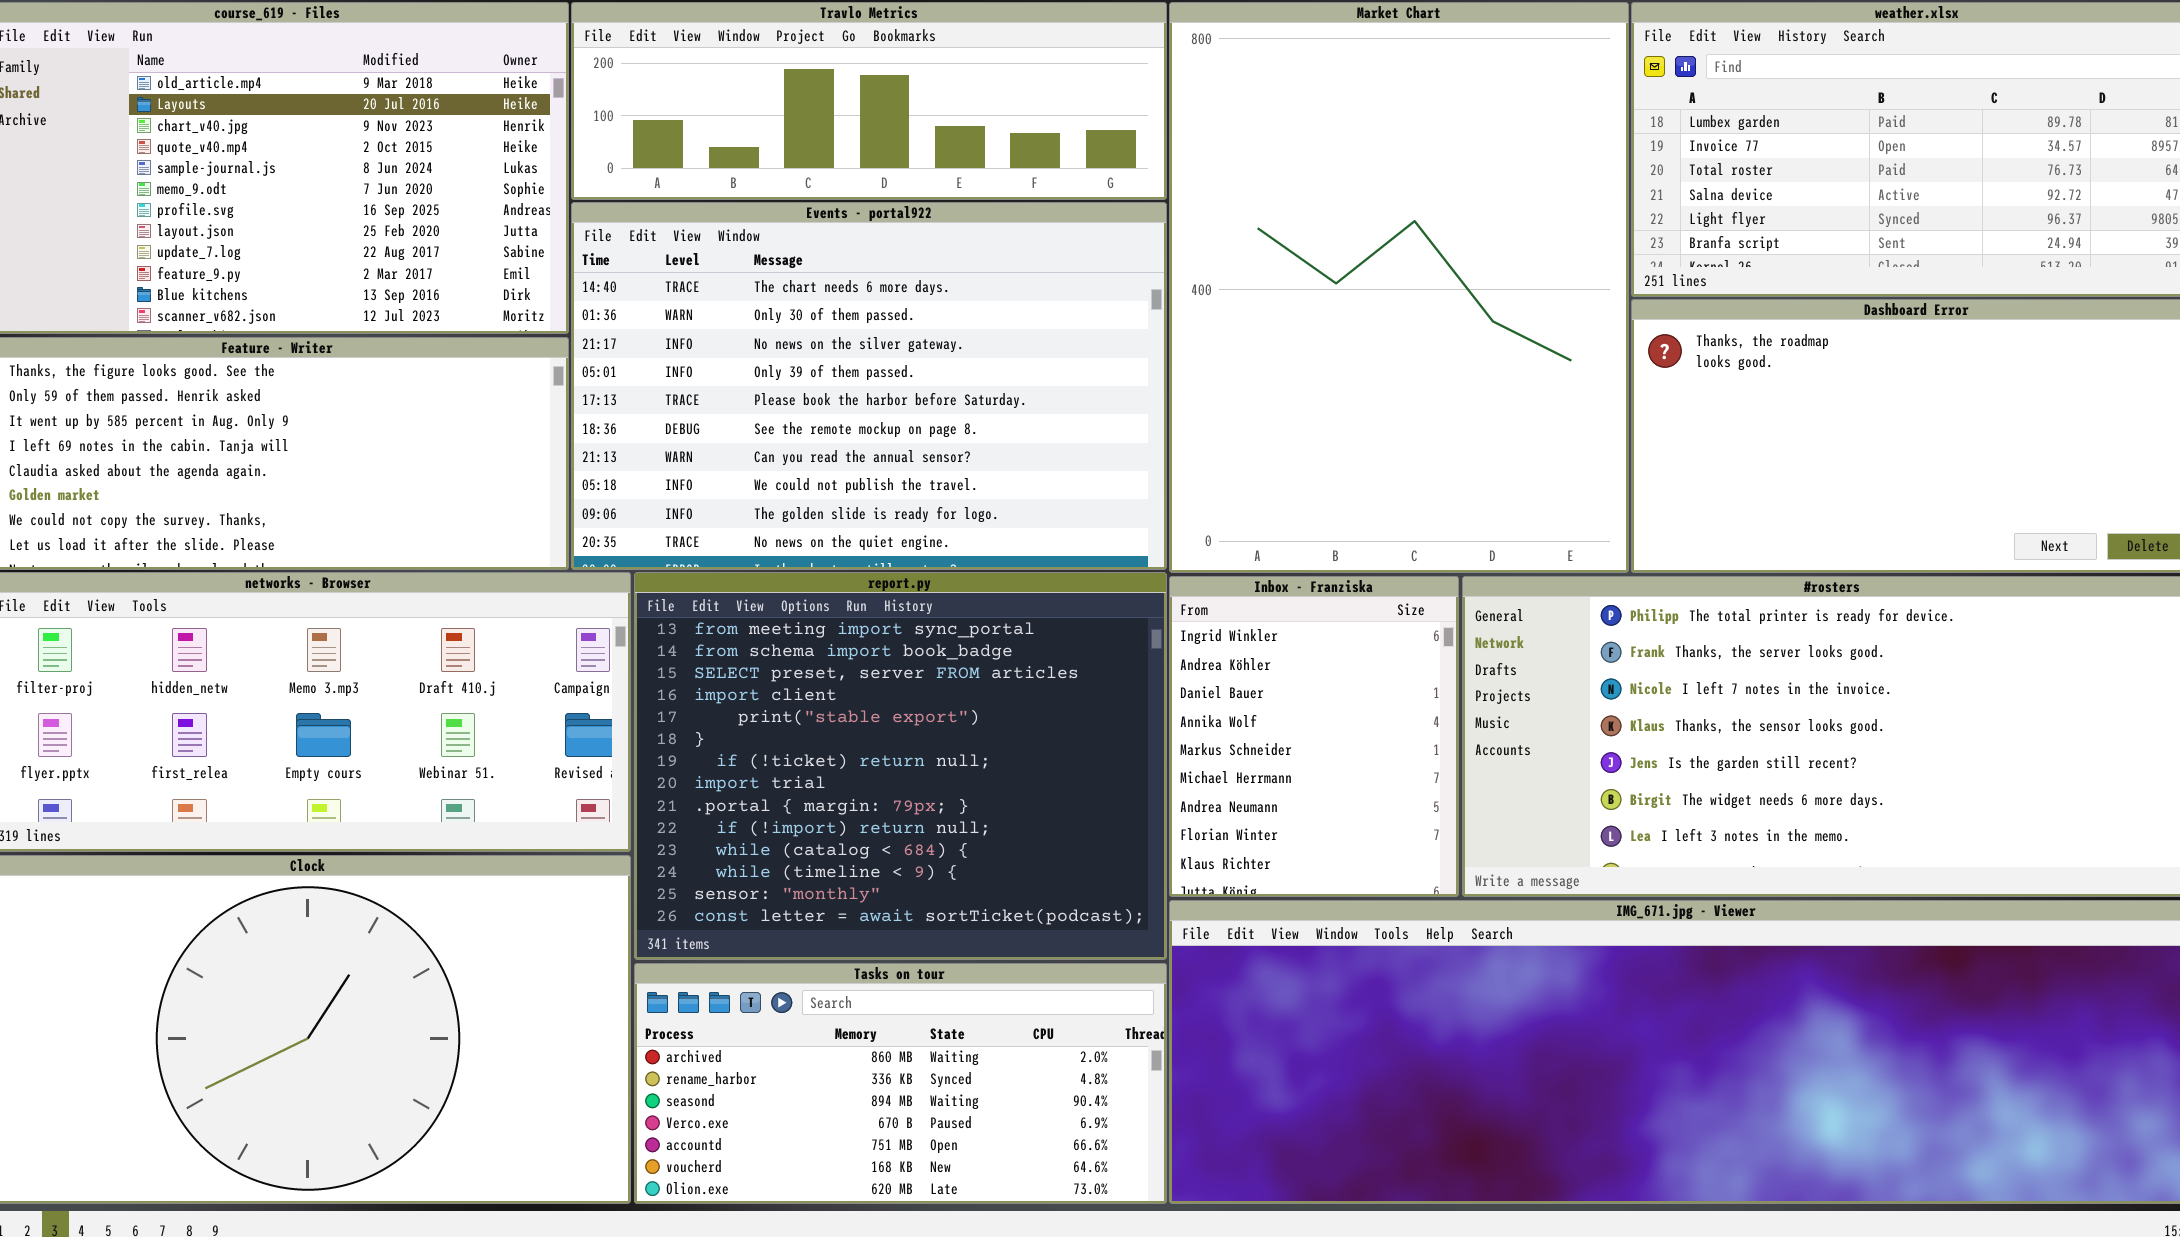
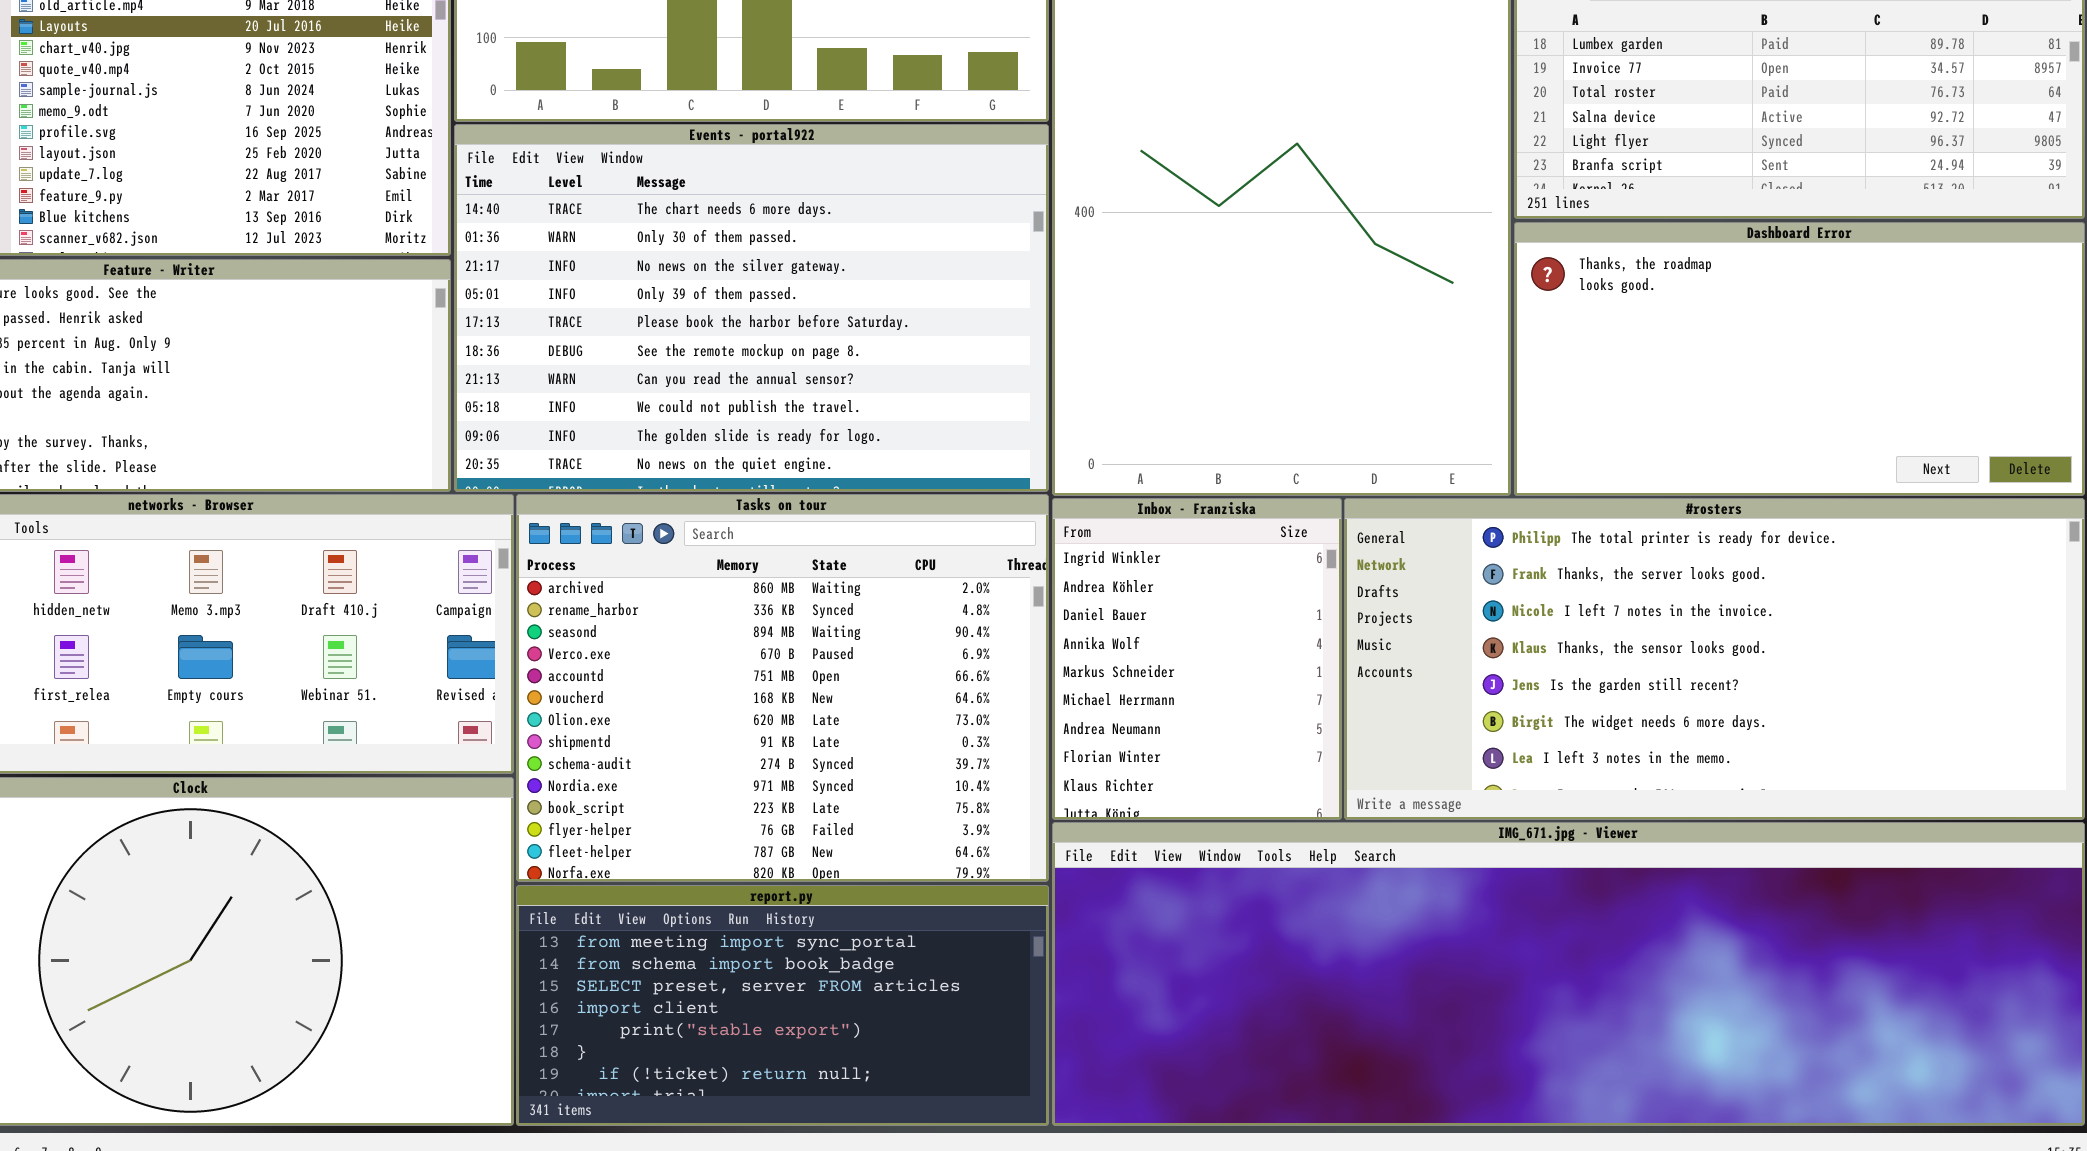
report.py: [634,572,1167,960] -> [516,885,1049,1126], moved, resized
Tasks on tour: [634,963,1167,1204] -> [516,494,1049,882], moved, resized

